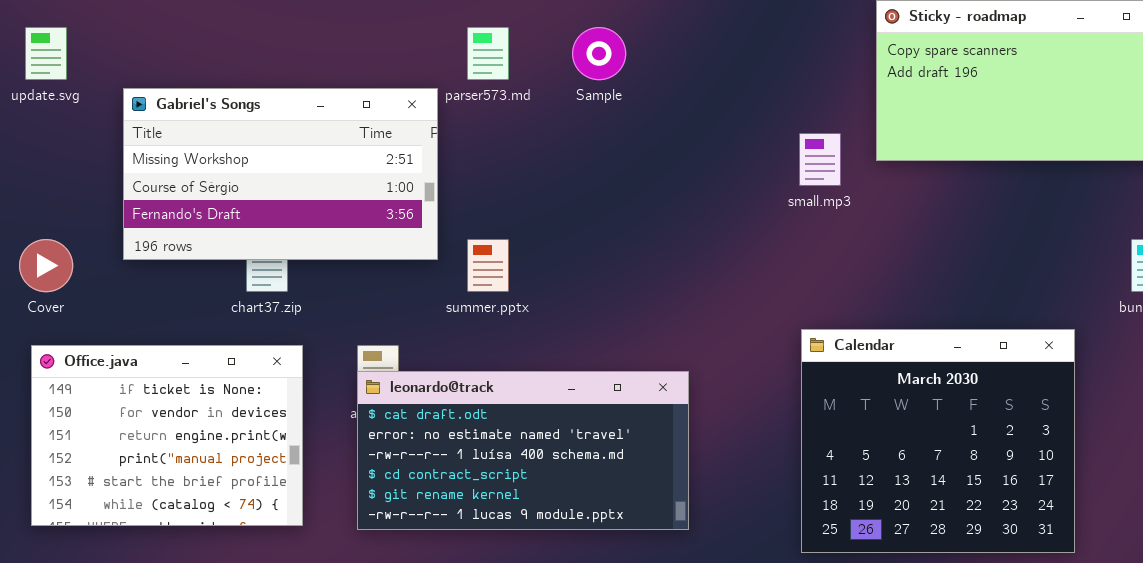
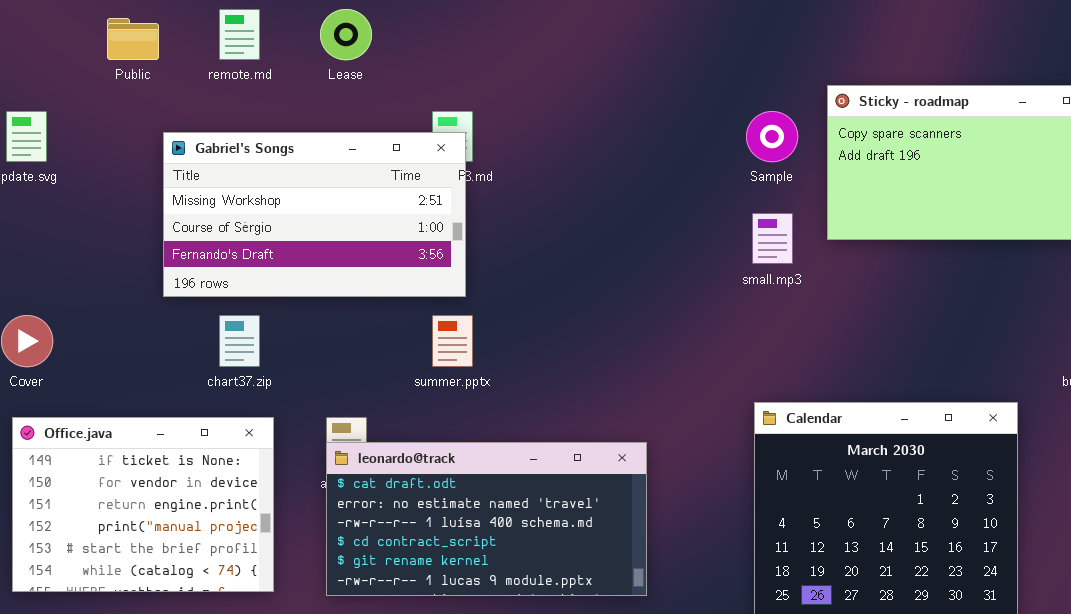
Sample: [572,27,626,80] -> [746,111,798,162], moved
Gabriel's Songs: [123,88,438,260] -> [163,132,466,297], moved

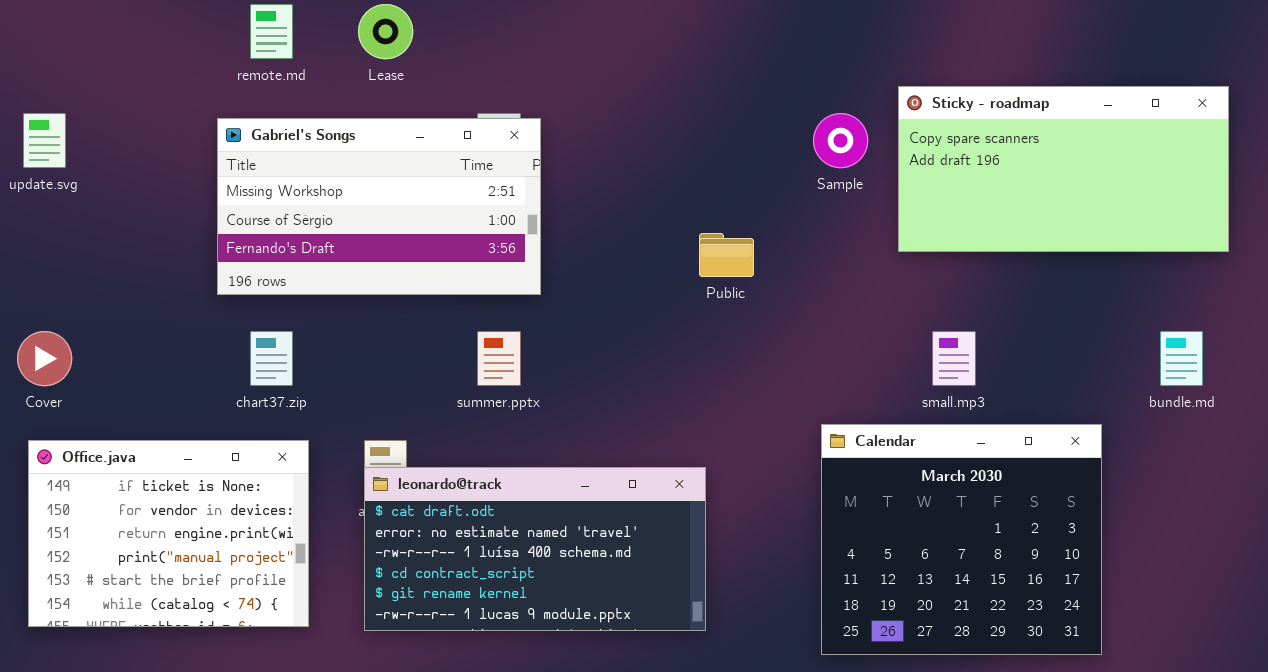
Public: [107,18,159,60] -> [699,233,754,277], moved
Gabriel's Songs: [163,132,466,297] -> [217,118,541,295], moved
small.mp3: [752,213,793,264] -> [932,331,976,386], moved

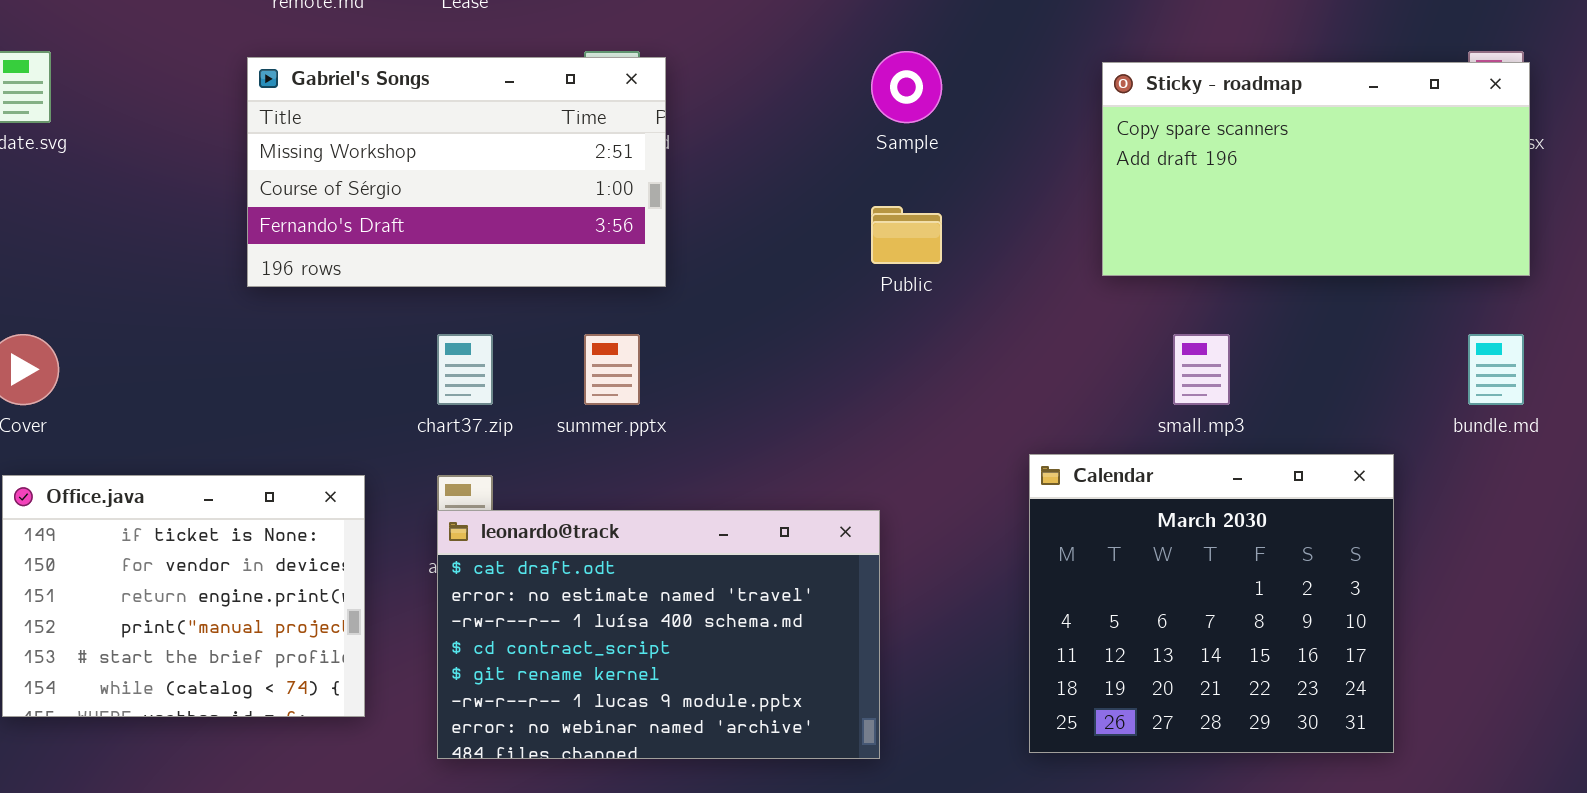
Sticky - roadmap: [898,86,1229,252] -> [1102,62,1530,276], moved
Sample: [813,113,868,168] -> [871,51,942,123], moved
chart37.zip: [250,331,293,386] -> [437,334,493,405], moved
leonardo@track: [364,467,706,631] -> [437,510,880,759], resized

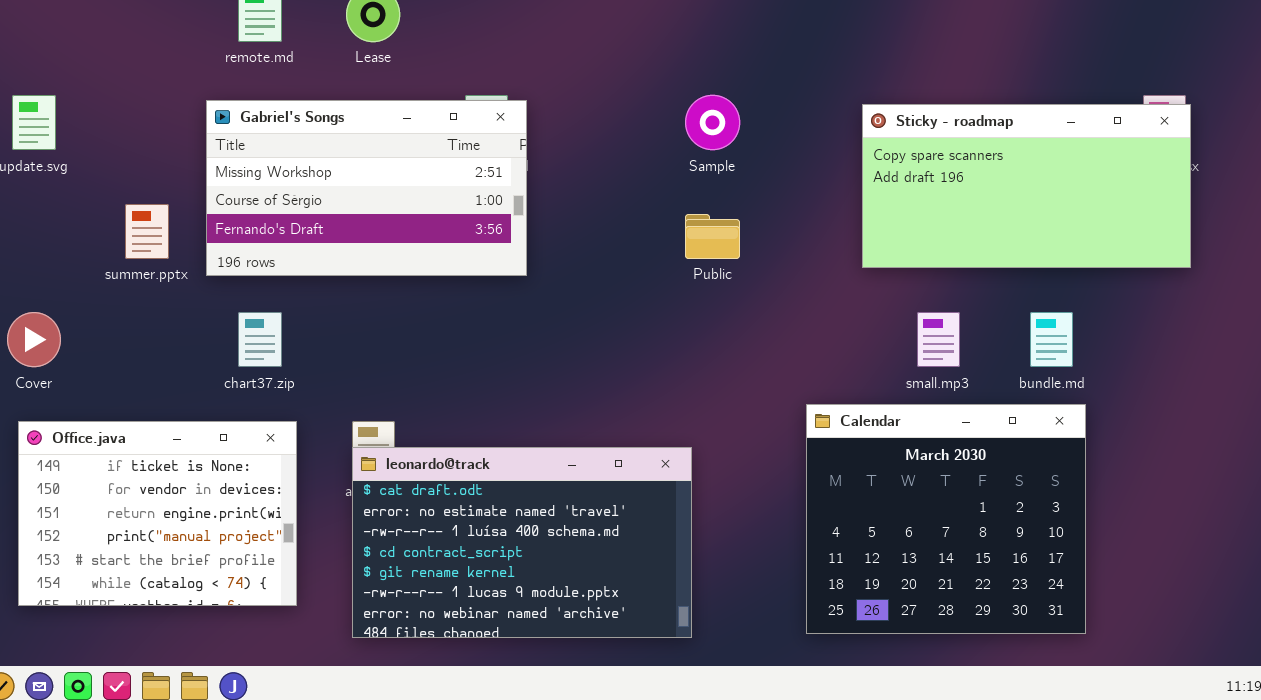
chart37.zip: [437,334,493,405] -> [238,312,282,367], moved
summer.pptx: [584,334,640,405] -> [125,204,169,259], moved
bundle.md: [1468,334,1524,405] -> [1030,312,1073,367], moved

